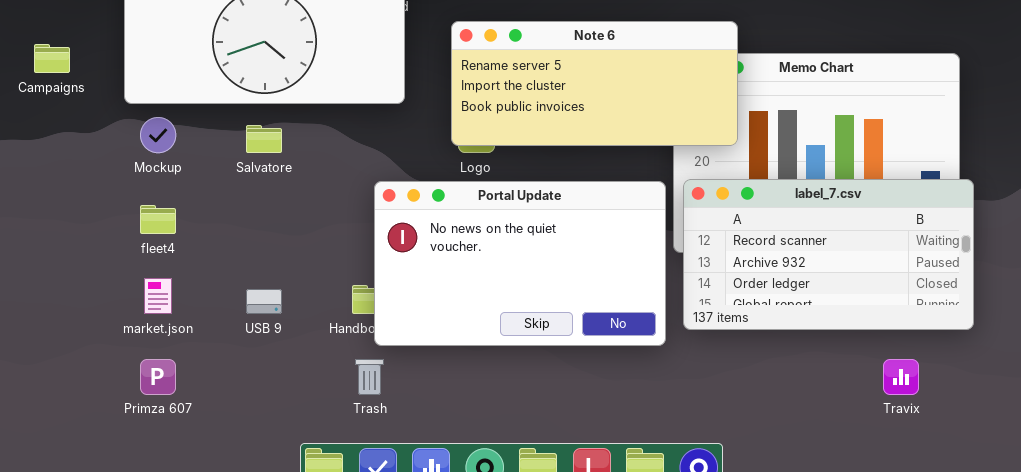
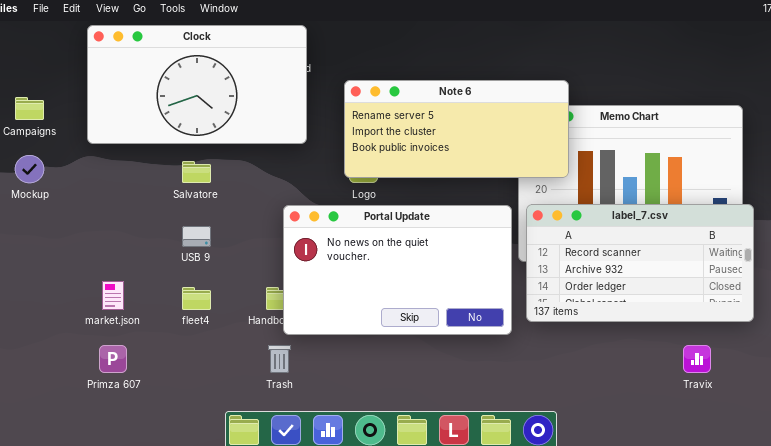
Mockup: [140,117,176,153] -> [15,155,44,183], moved
fleet4: [140,205,176,234] -> [182,287,211,310], moved
USB 9: [246,289,282,314] -> [182,226,211,247], moved

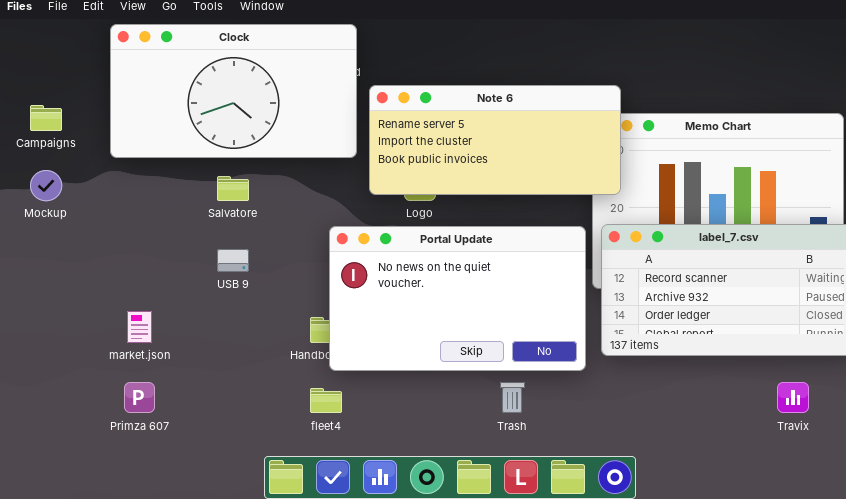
Note 6: [344,80,569,178] -> [369,85,621,195], moved
fleet4: [182,287,211,310] -> [310,388,342,413], moved
Trash: [268,345,291,373] -> [500,382,525,413], moved

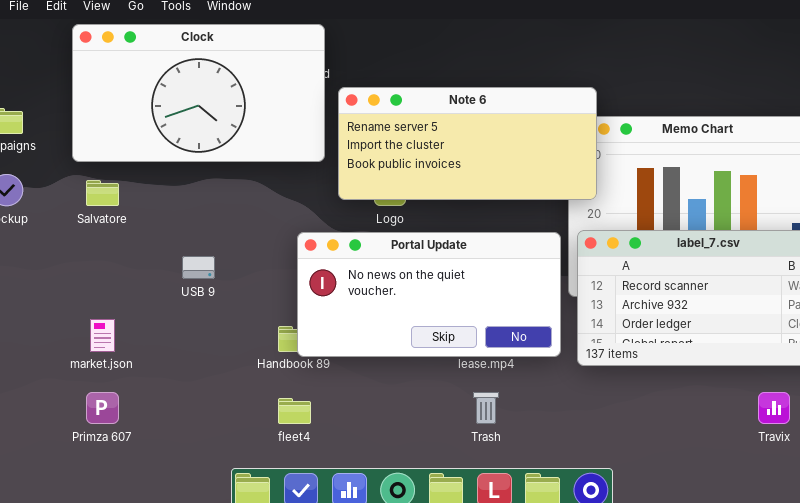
Salvatore: [217,176,249,201] -> [86,180,119,206], moved
Portal Update: [329,226,586,371] -> [297,232,561,357], resized

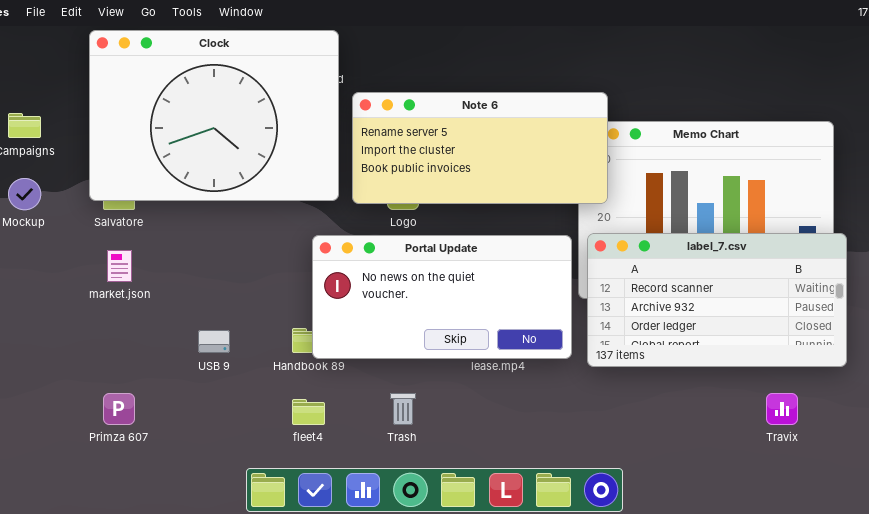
Clock: [72,24,325,162] -> [89,30,339,201], resized
USB 9: [182,256,215,279] -> [198,330,230,353], moved
market.json: [90,319,115,352] -> [107,250,132,282], moved
Trash: [473,392,499,424] -> [390,393,416,425], moved

